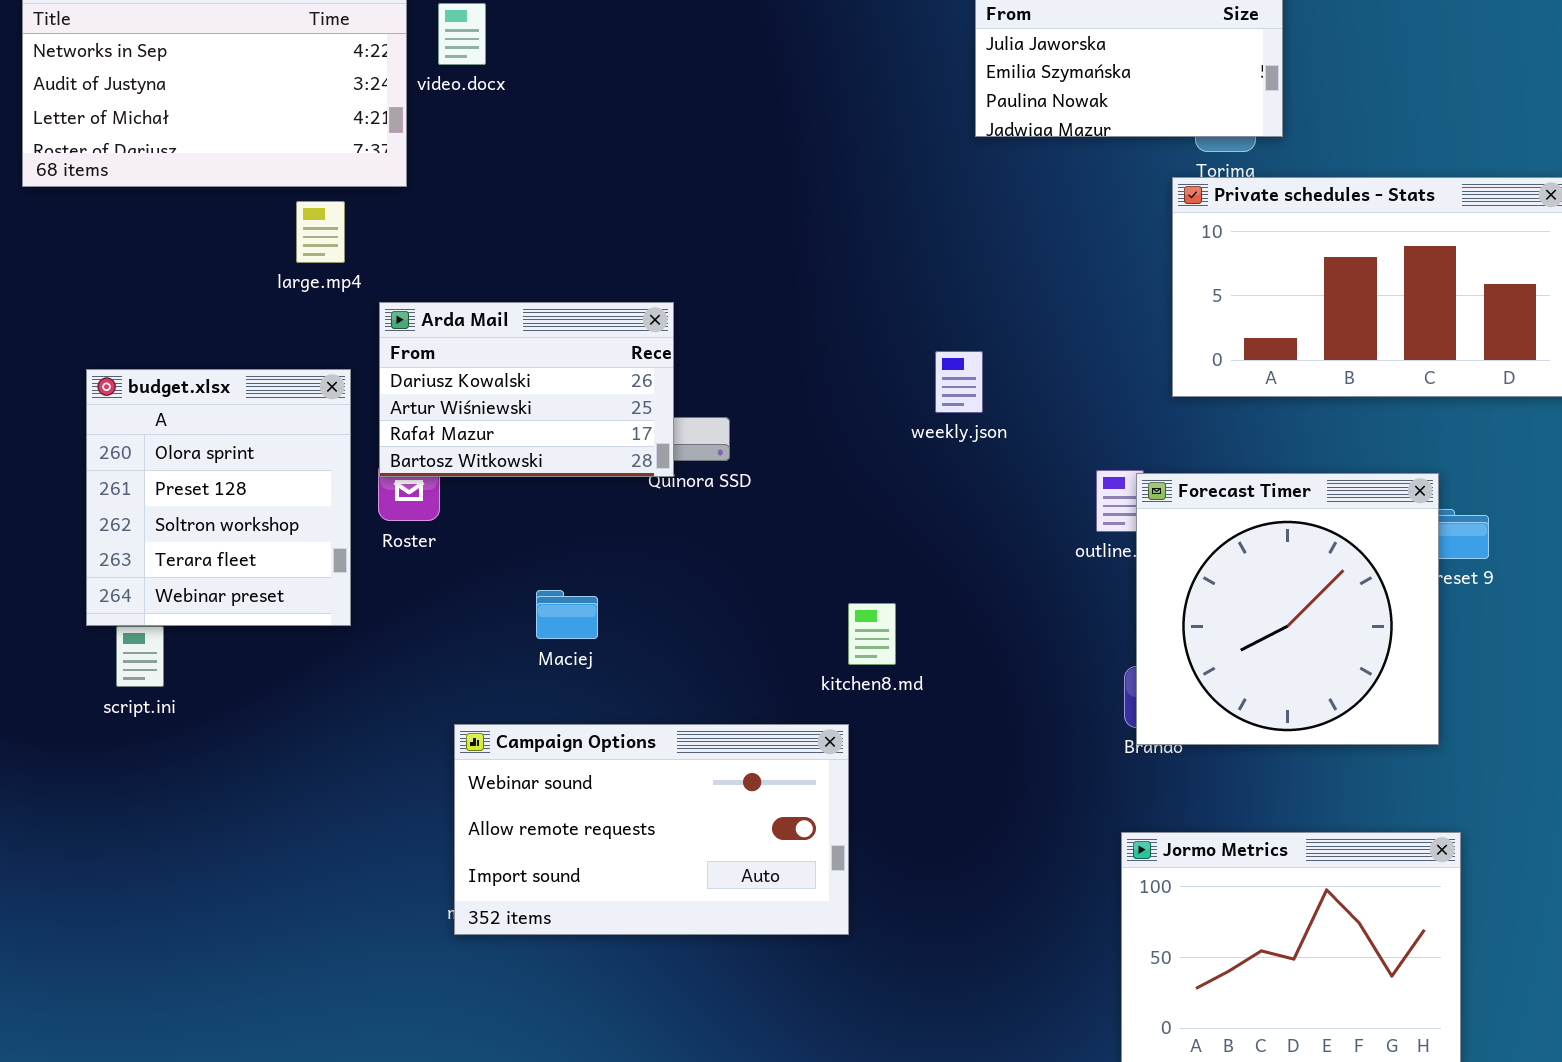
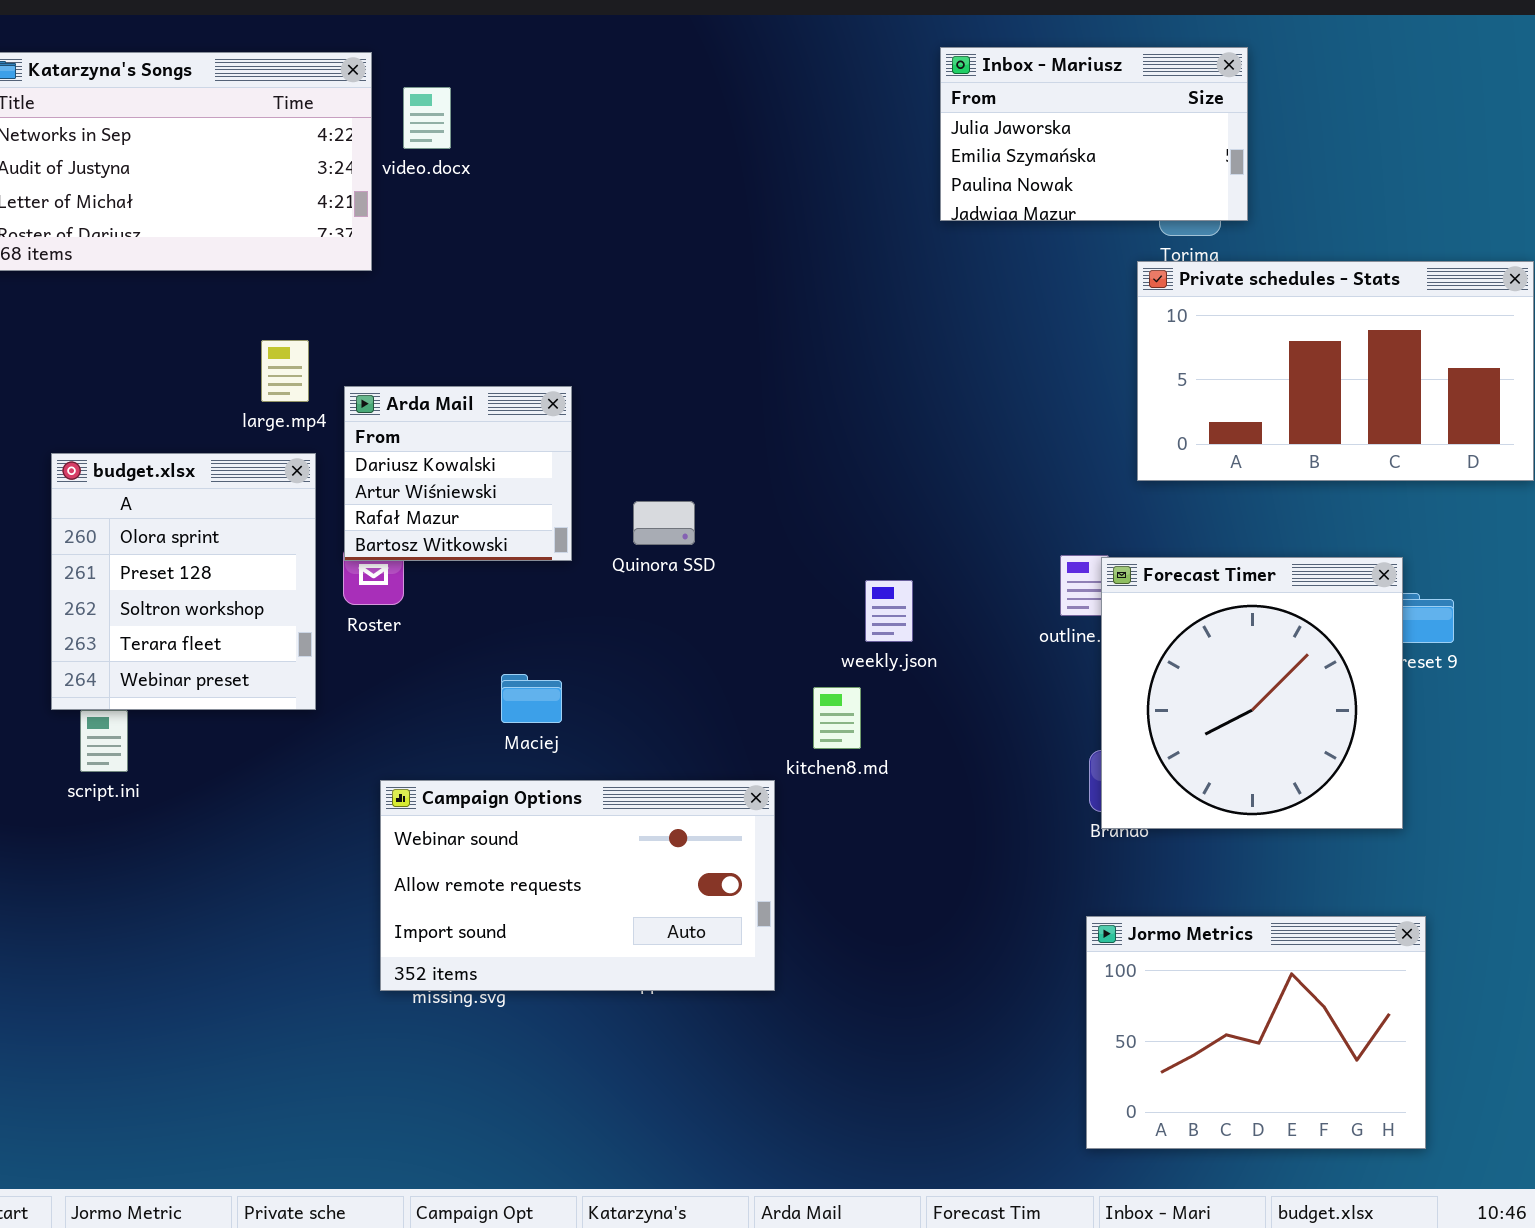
large.mp4: [296,201,345,263] -> [261,340,309,402], moved
Arda Mail: [379,302,674,477] -> [344,386,572,561], resized
weekly.json: [935,351,983,413] -> [865,580,913,642], moved
Campaign Options: [454,724,849,935] -> [380,780,775,991], moved

